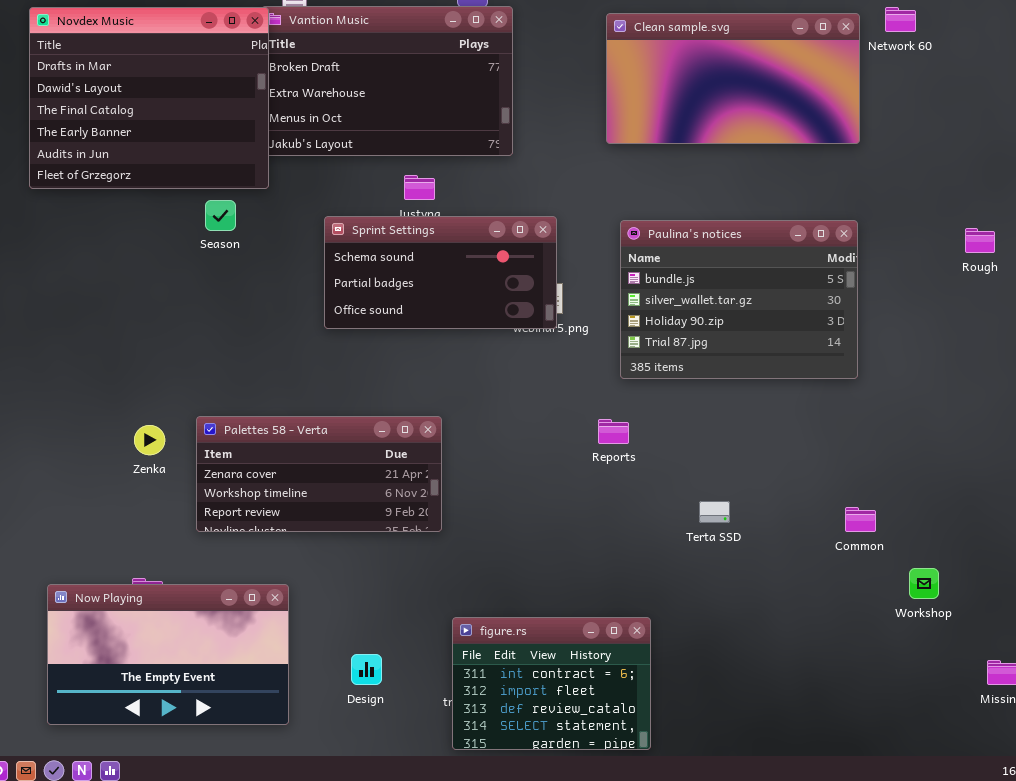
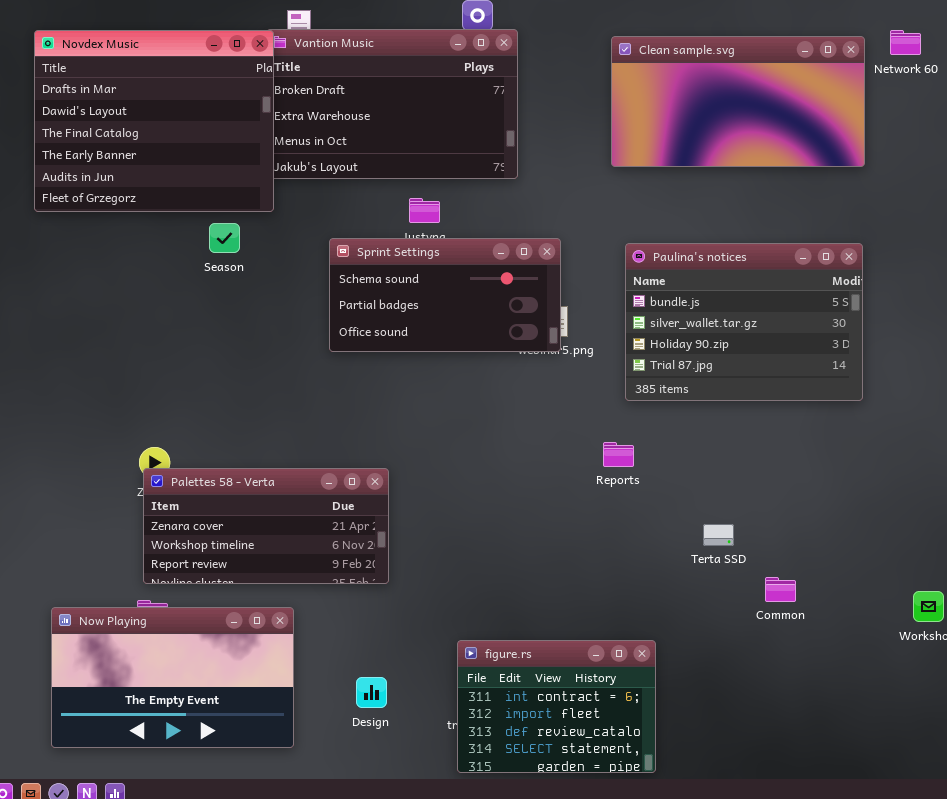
Palettes 58 - Verta: [196,416,442,532] -> [143,468,389,584], moved
Common: [845,507,876,532] -> [765,577,796,602], moved

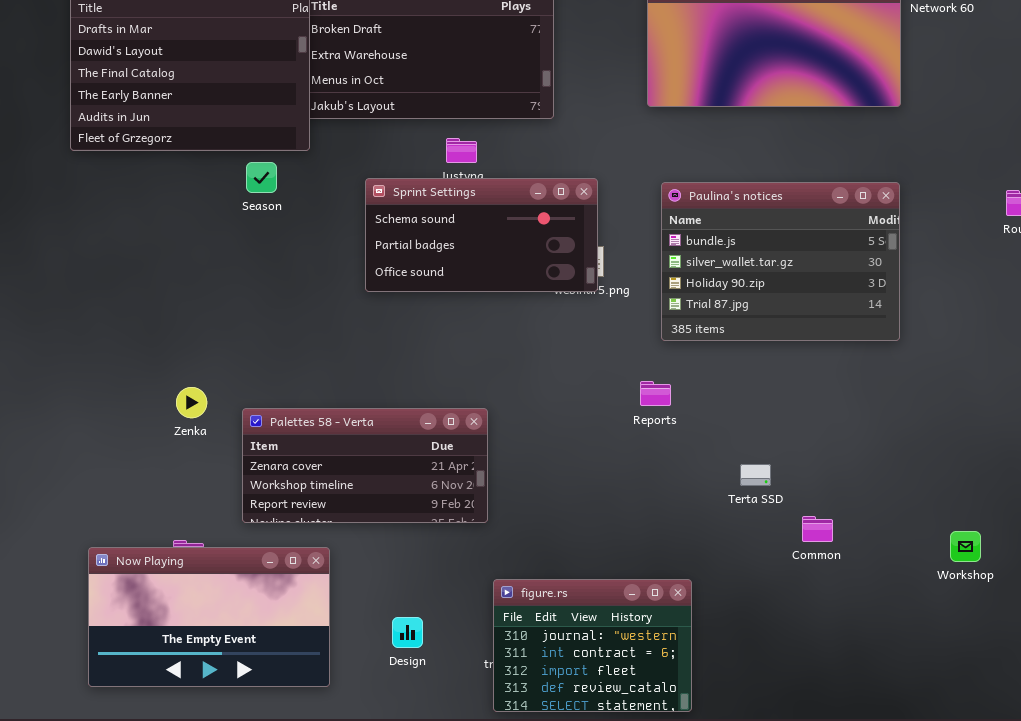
Palettes 58 - Verta: [143,468,389,584] -> [242,408,488,523], moved
figure.rs: [457,640,656,773] -> [493,579,692,712], scrolled up 1 row

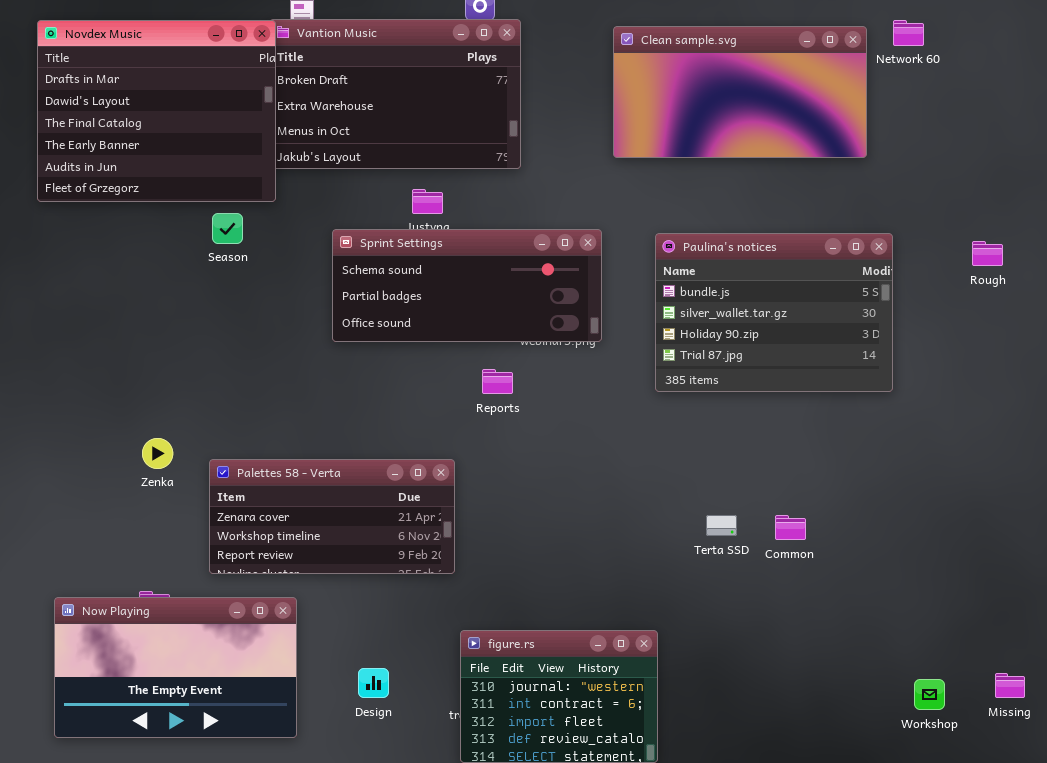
Sprint Settings: [365,178,598,292] -> [332,229,602,342], resized
Paulina's notices: [661,182,900,341] -> [655,233,893,392], moved
Reports: [640,381,671,406] -> [482,369,513,394], moved
Common: [802,516,833,542] -> [775,515,806,540], moved
Workshop: [950,531,981,562] -> [914,679,945,710], moved

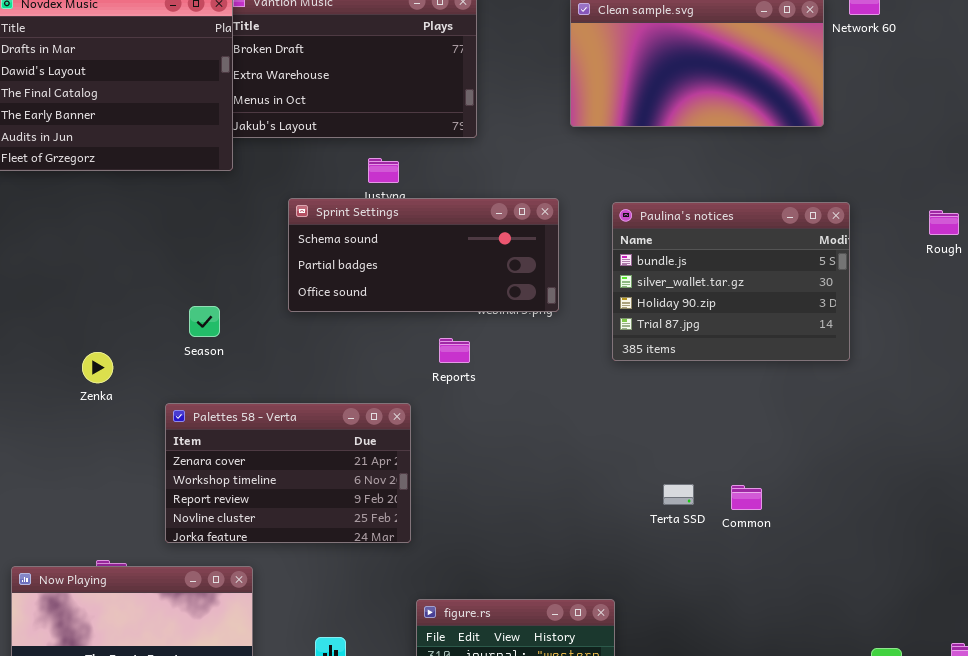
Season: [212,213,243,244] -> [189,306,220,337], moved
Zenka: [142,438,173,469] -> [82,352,113,383], moved
Palettes 58 - Verta: [209,459,455,574] -> [165,403,411,543], resized

